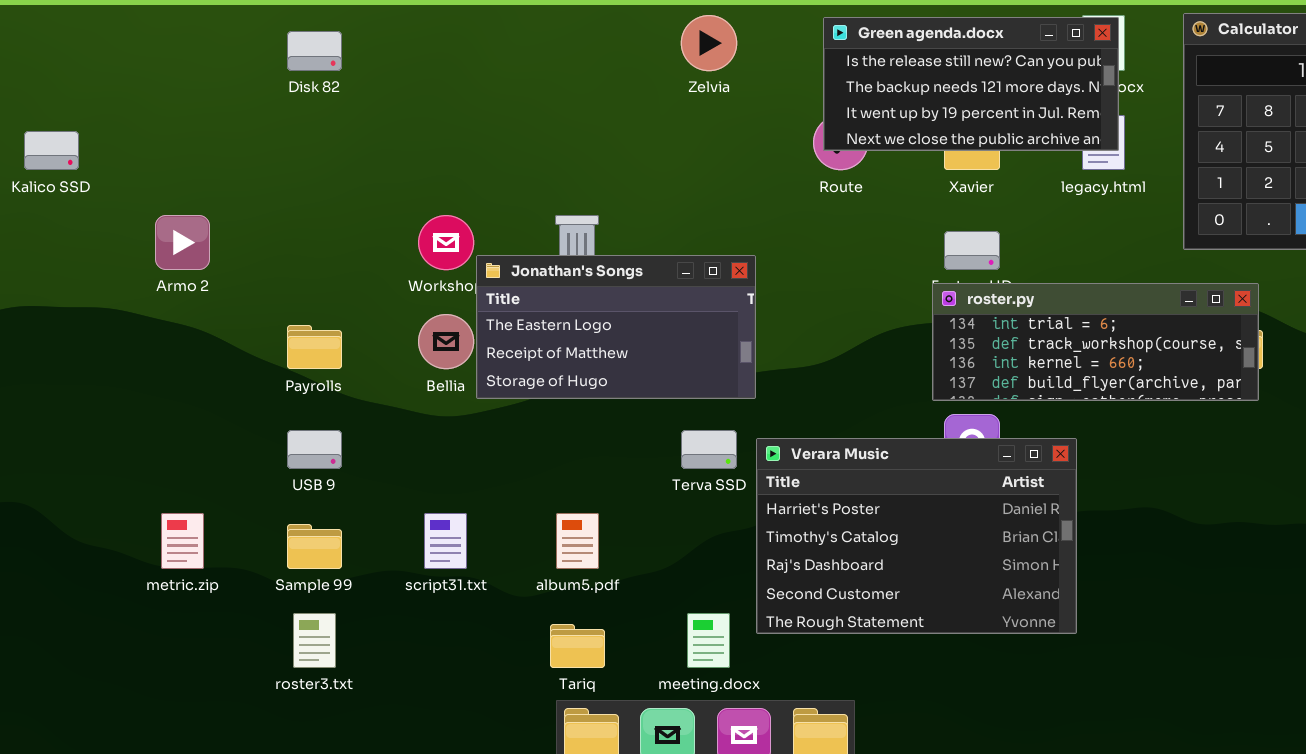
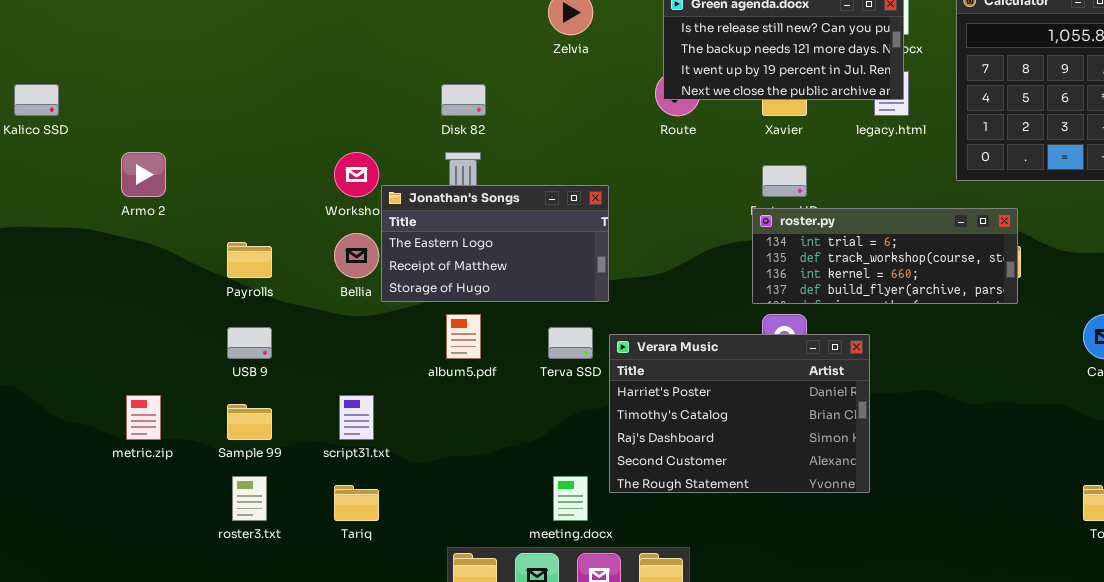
Disk 82: [287,31,342,71] -> [441,84,486,116], moved
album5.pdf: [556,513,599,569] -> [446,314,481,359], moved
Tariq: [550,624,605,668] -> [334,485,379,521], moved

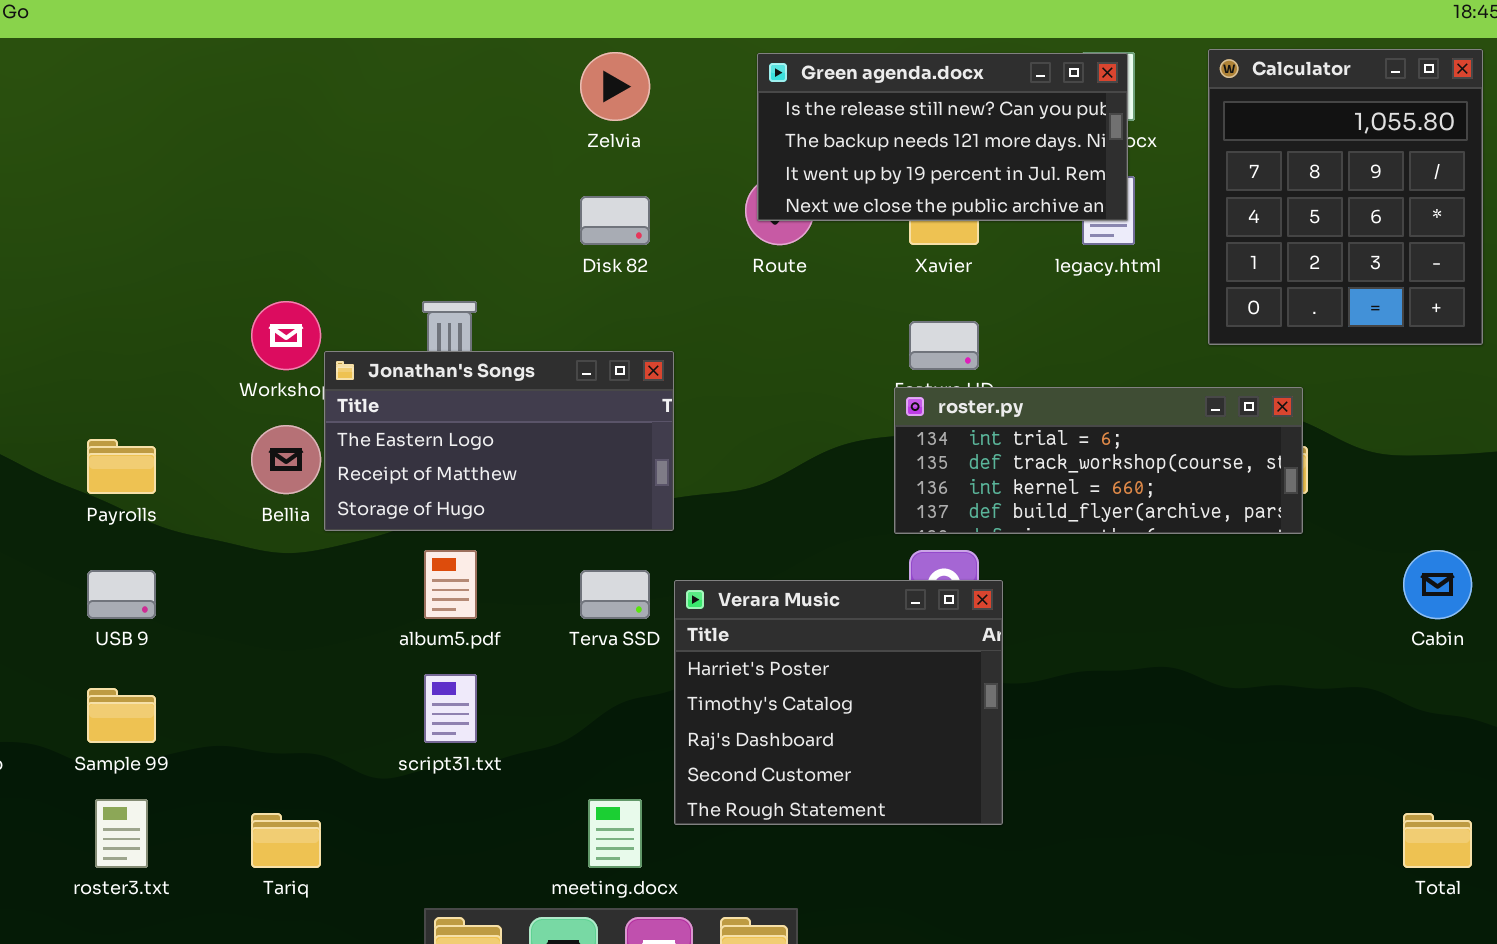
Disk 82: [441,84,486,116] -> [580,196,650,245], moved
Verara Music: [609,334,870,493] -> [674,580,1003,825], resized
script31.txt: [339,395,374,440] -> [424,674,477,743], moved

